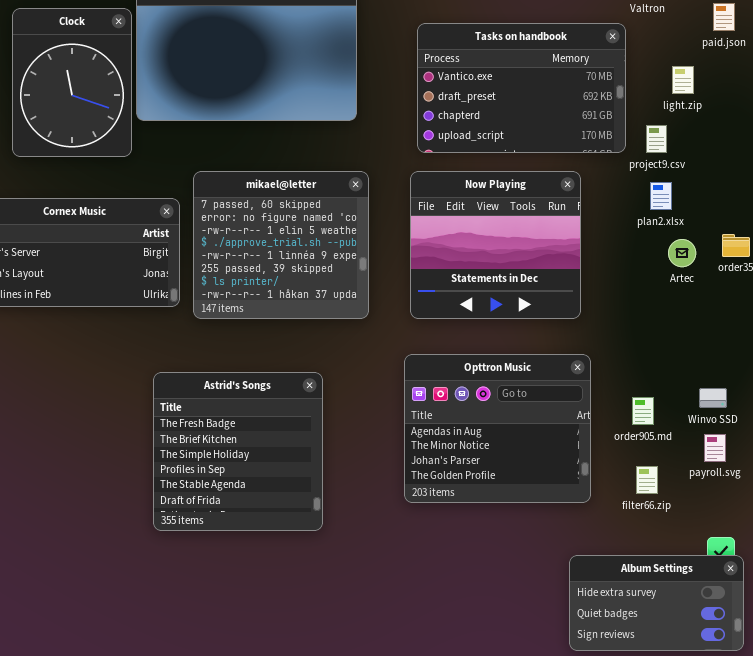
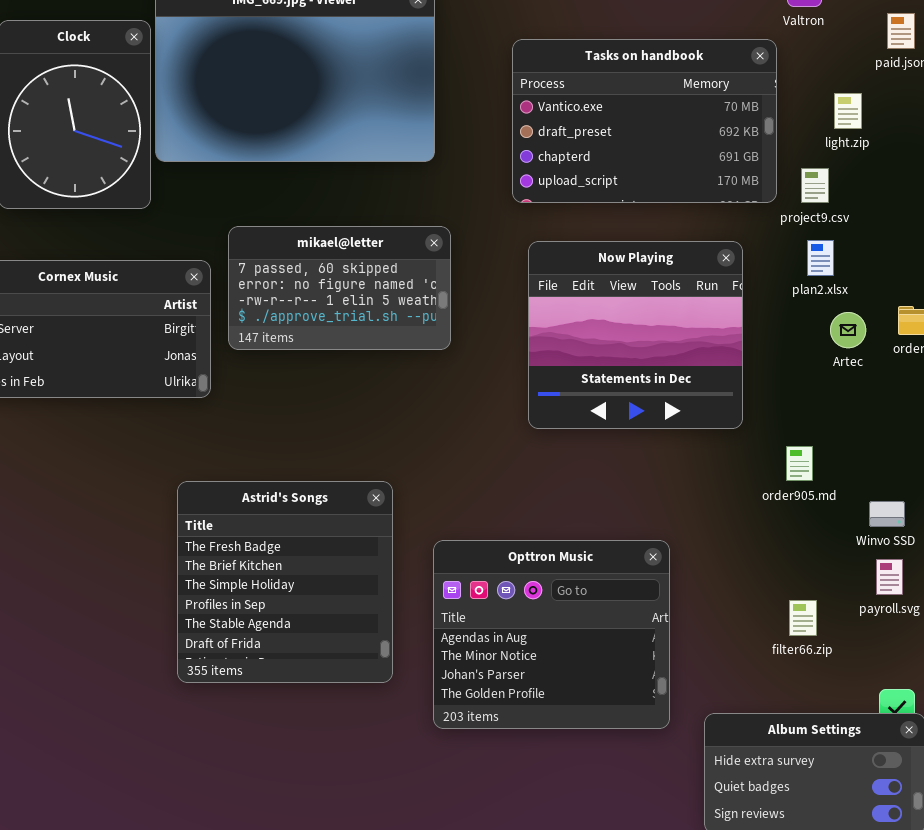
mikael@letter: [193,171,369,319] -> [228,226,451,350], resized
Now Playing: [410,171,581,319] -> [528,241,743,429], moved
Opttron Music: [404,354,591,503] -> [433,540,670,729], moved
order905.md: [632,397,654,425] -> [786,446,813,481], moved

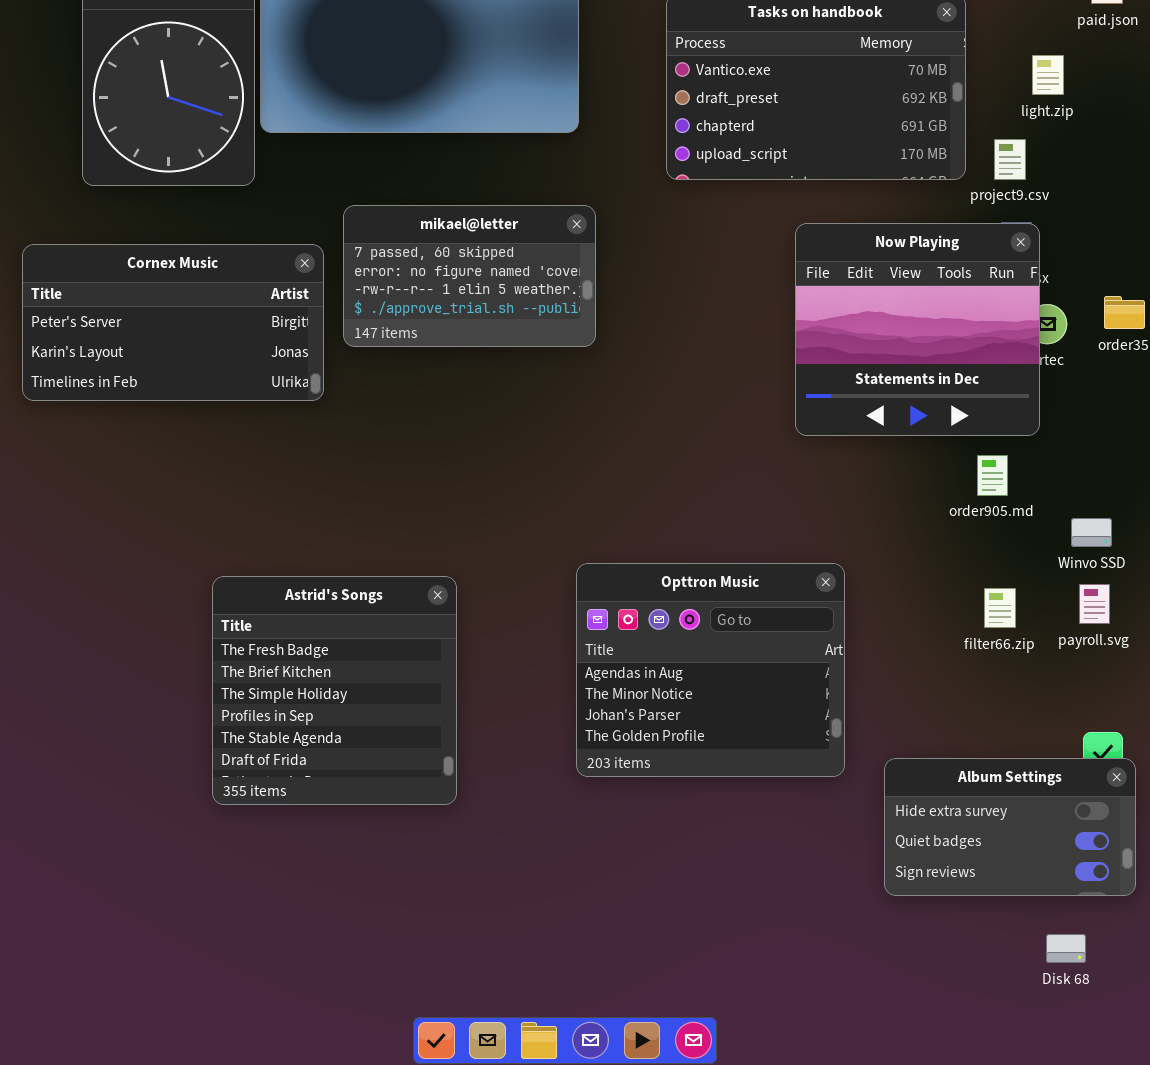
Now Playing: [528,241,743,429] -> [795,223,1040,436], moved
Astrid's Songs: [177,481,393,683] -> [212,576,457,805], moved
filter66.zip: [789,600,817,636] -> [984,588,1016,628], moved

